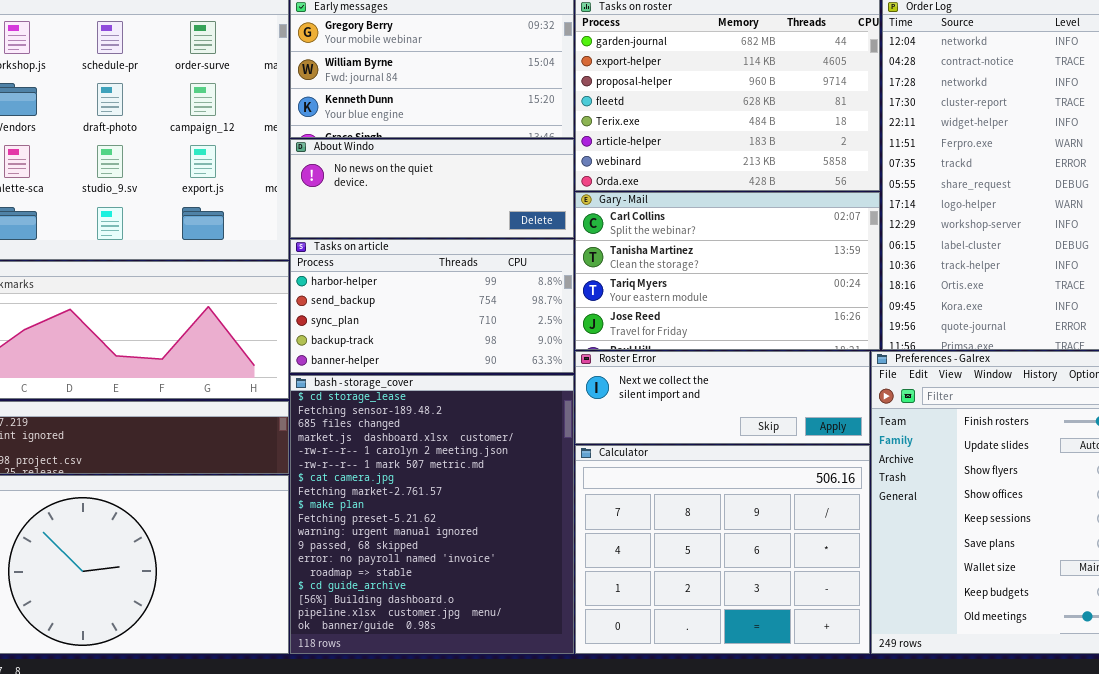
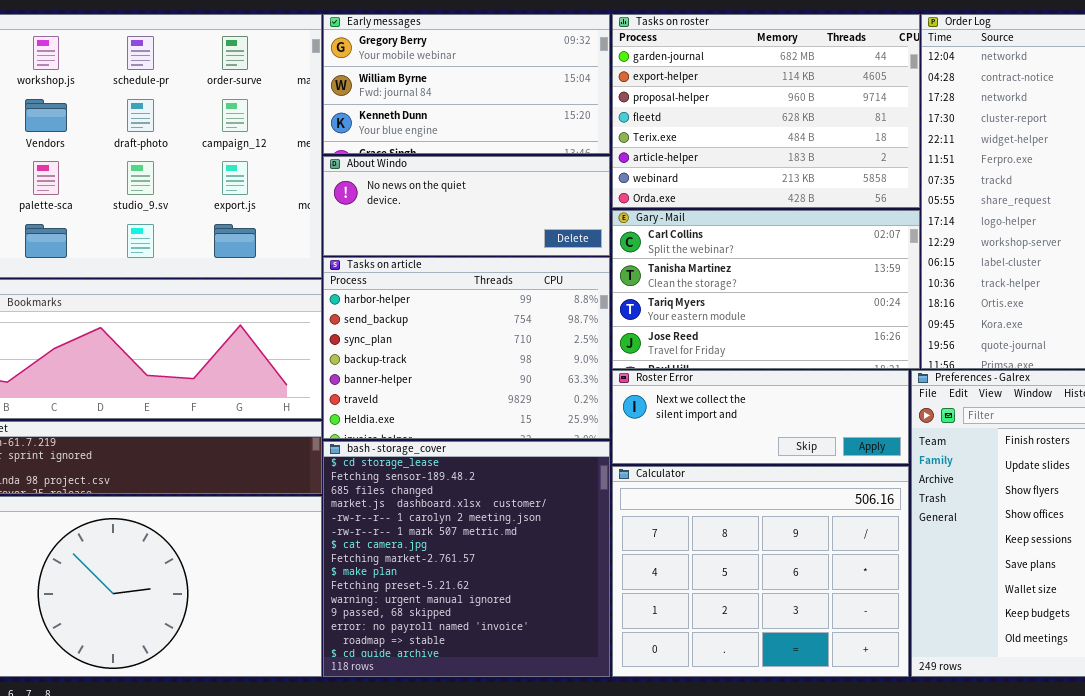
Tasks on article: [290,239,574,373] -> [323,257,610,439], resized
bash - storage_cover: [290,375,574,654] -> [323,441,610,677], resized

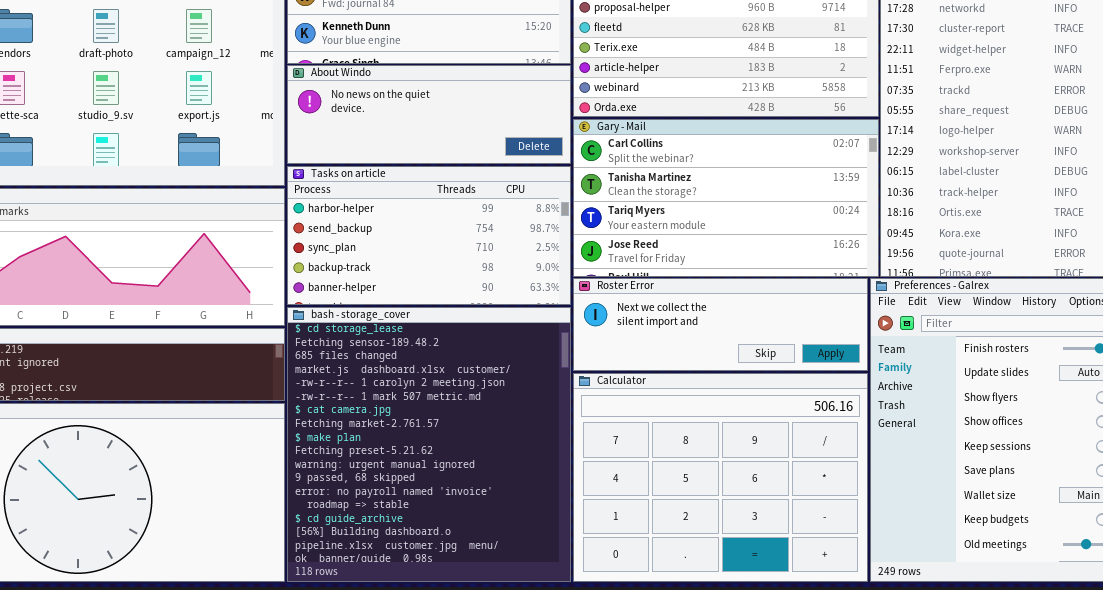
Tasks on article: [323,257,610,439] -> [287,166,571,305], resized
bash - storage_cover: [323,441,610,677] -> [287,307,571,582], resized

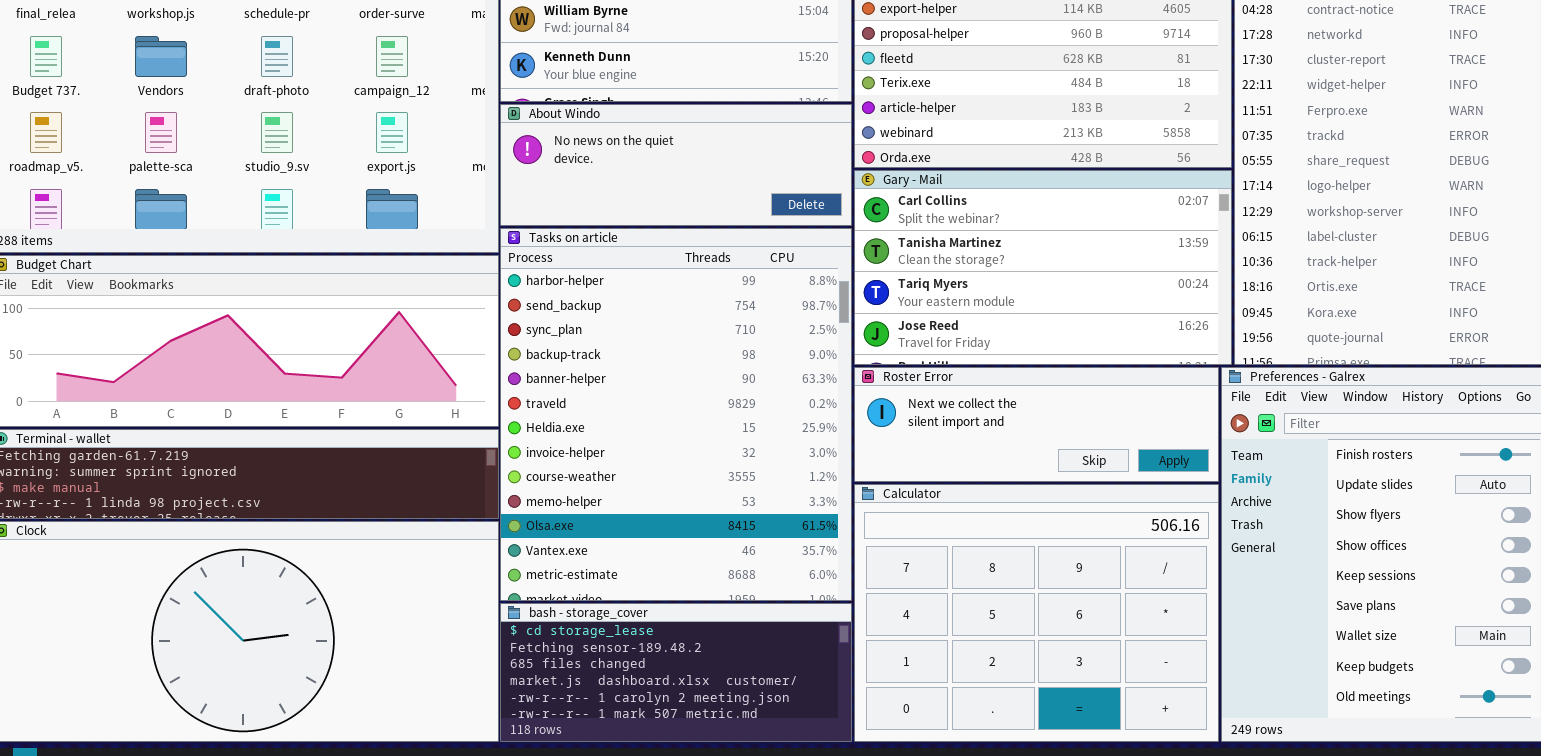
Tasks on article: [287,166,571,305] -> [500,228,852,601], resized
bash - storage_cover: [287,307,571,582] -> [500,603,852,742], resized

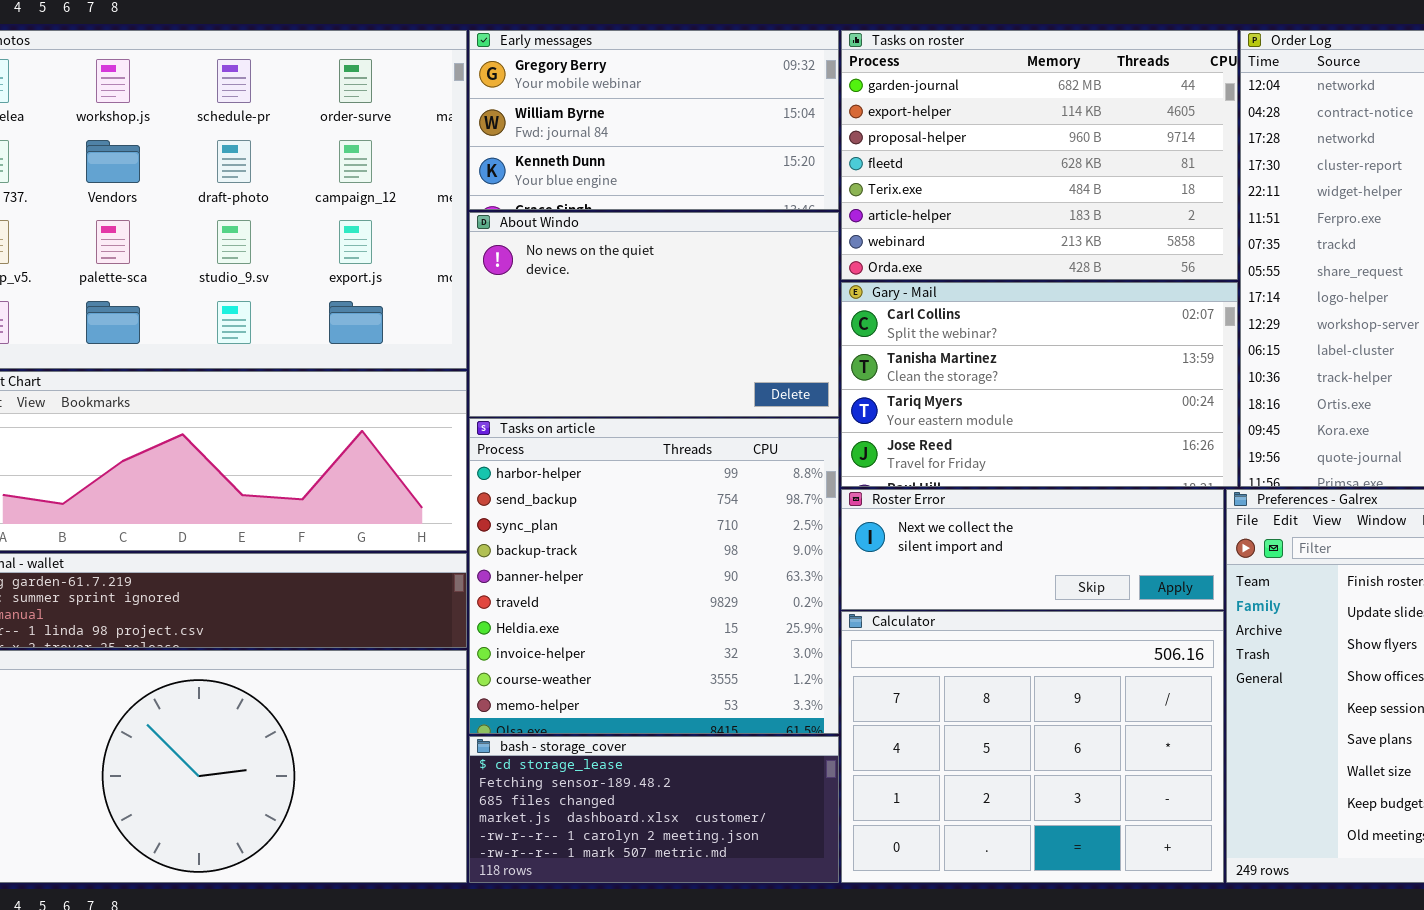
About Windo: [500,104,852,226] -> [469,212,839,417], resized
Tasks on article: [500,228,852,601] -> [469,418,839,734], resized

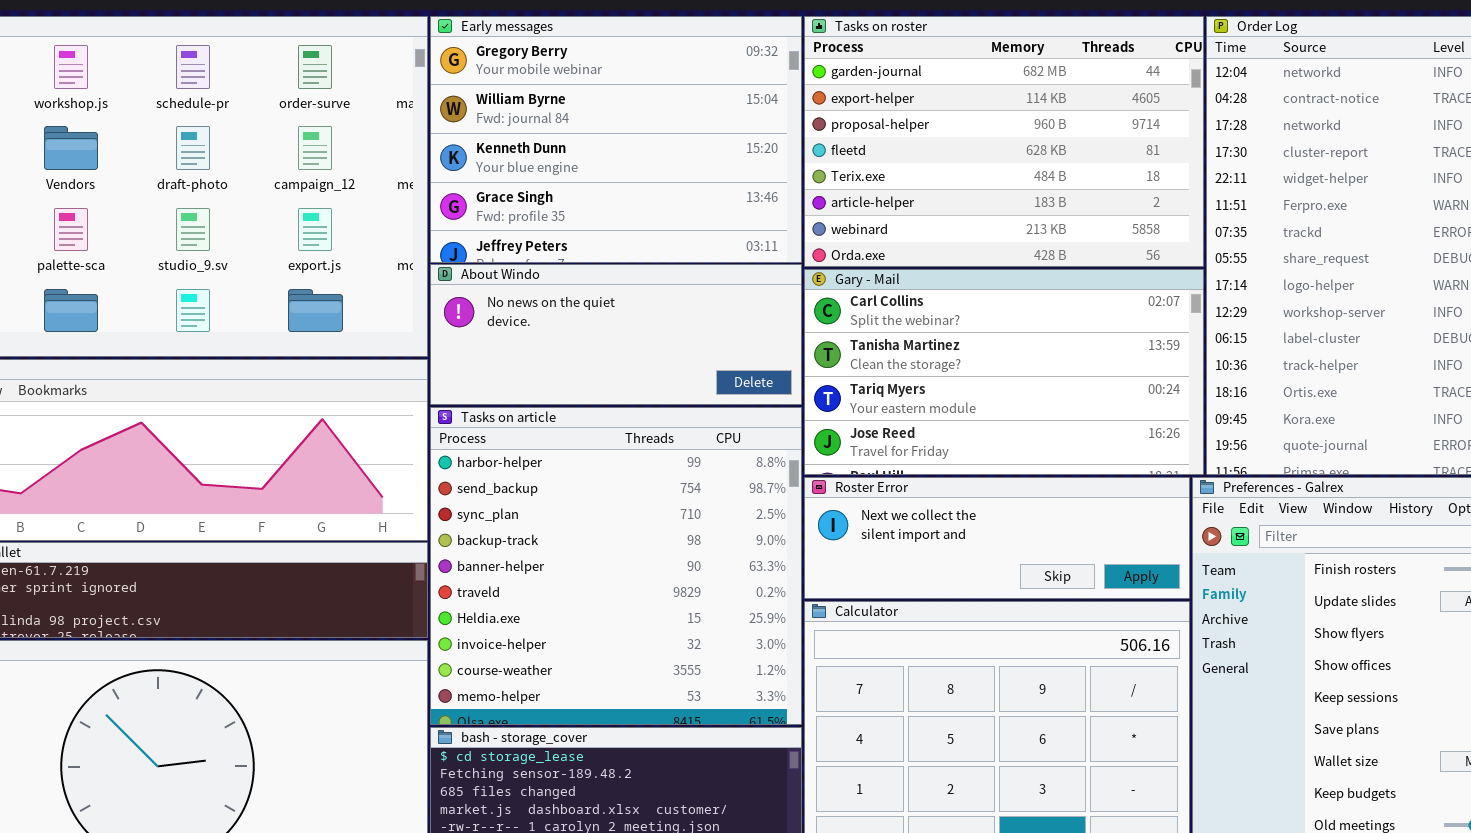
Early messages: [469,30,839,210] -> [430,16,802,263], resized
About Windo: [469,212,839,417] -> [430,264,802,405], resized

